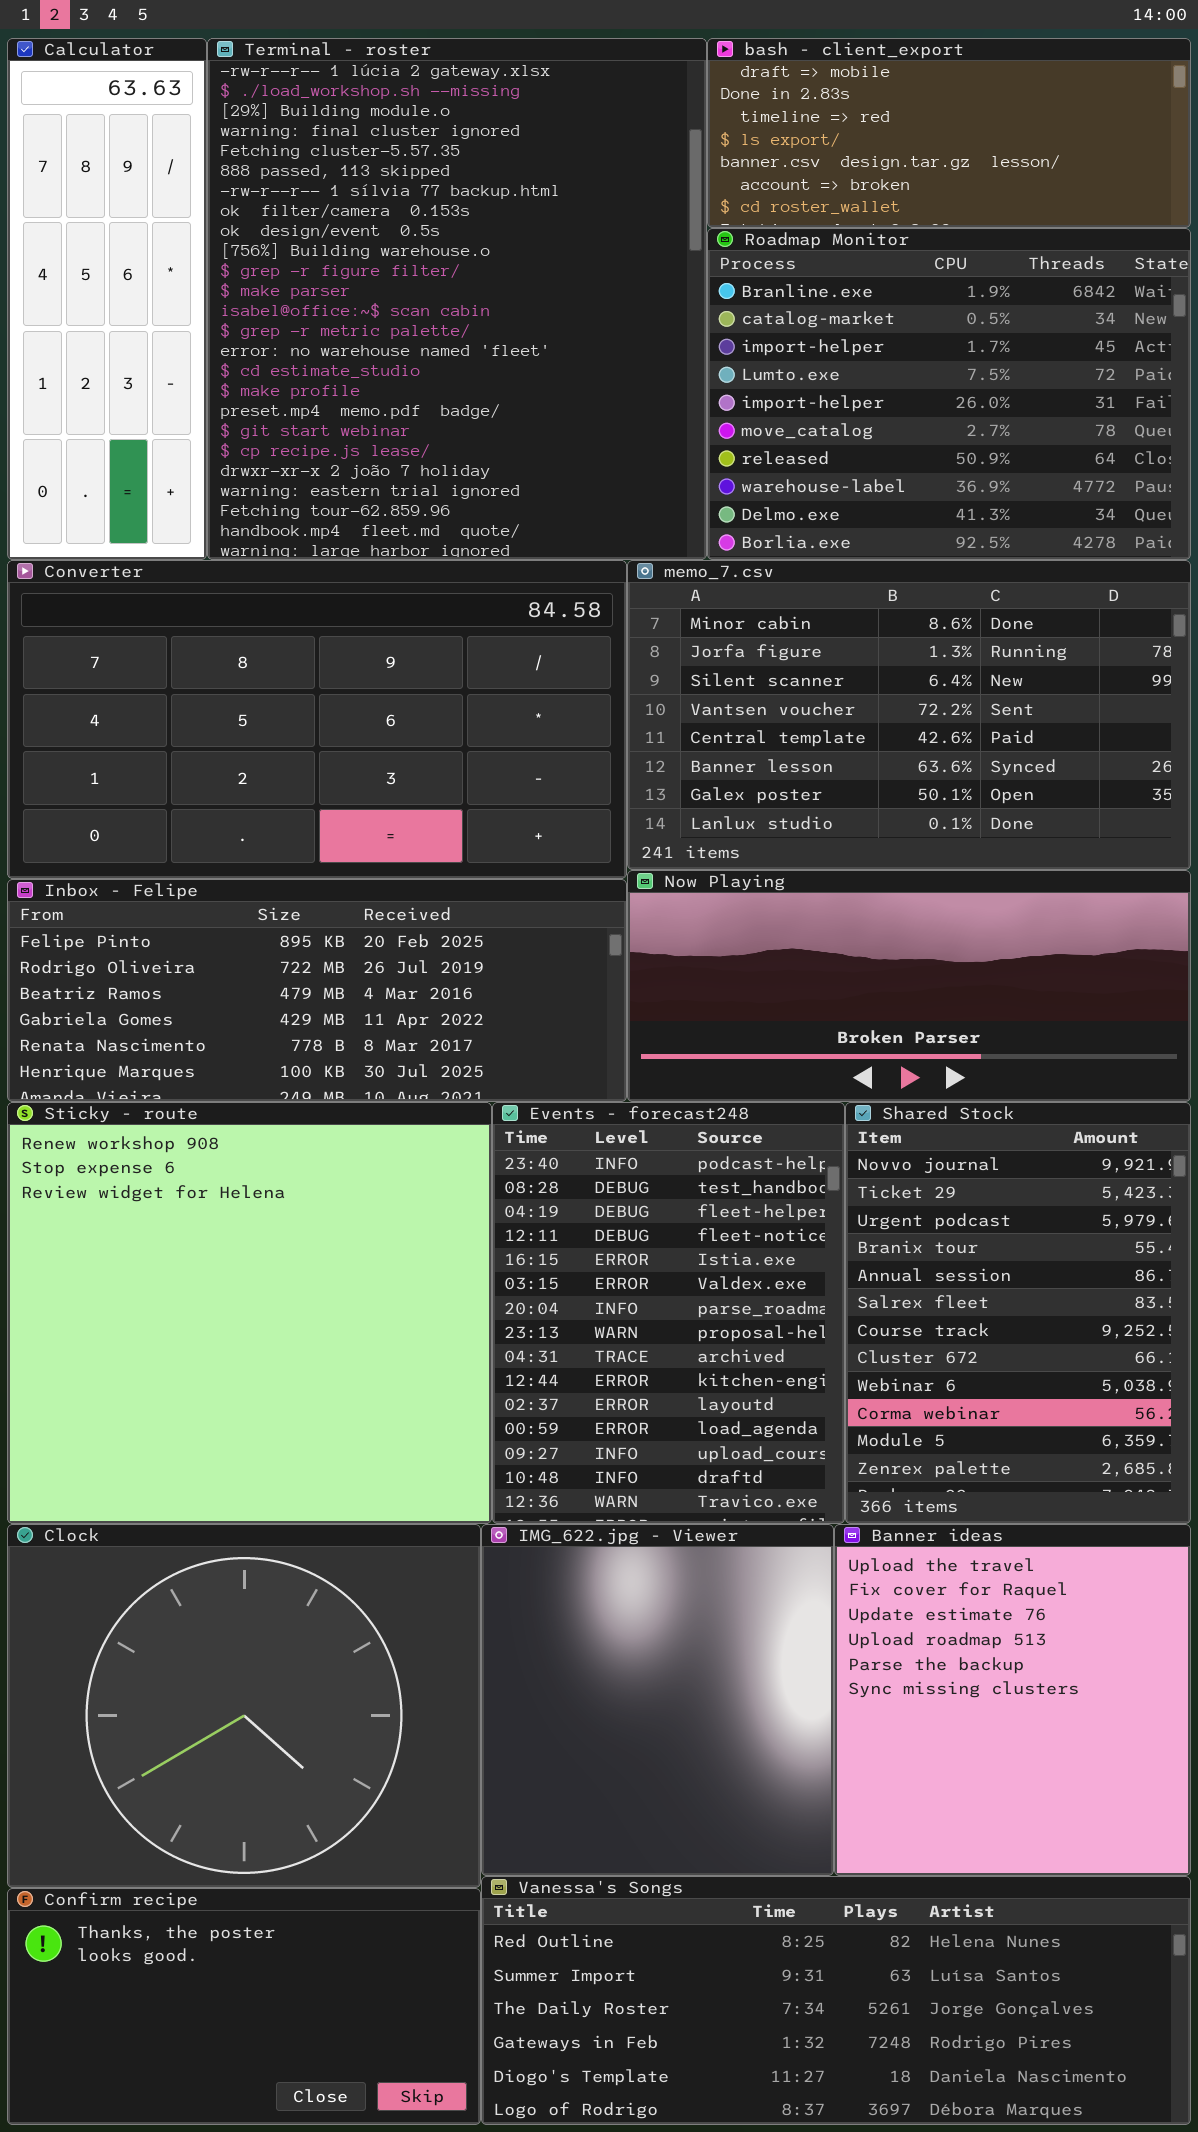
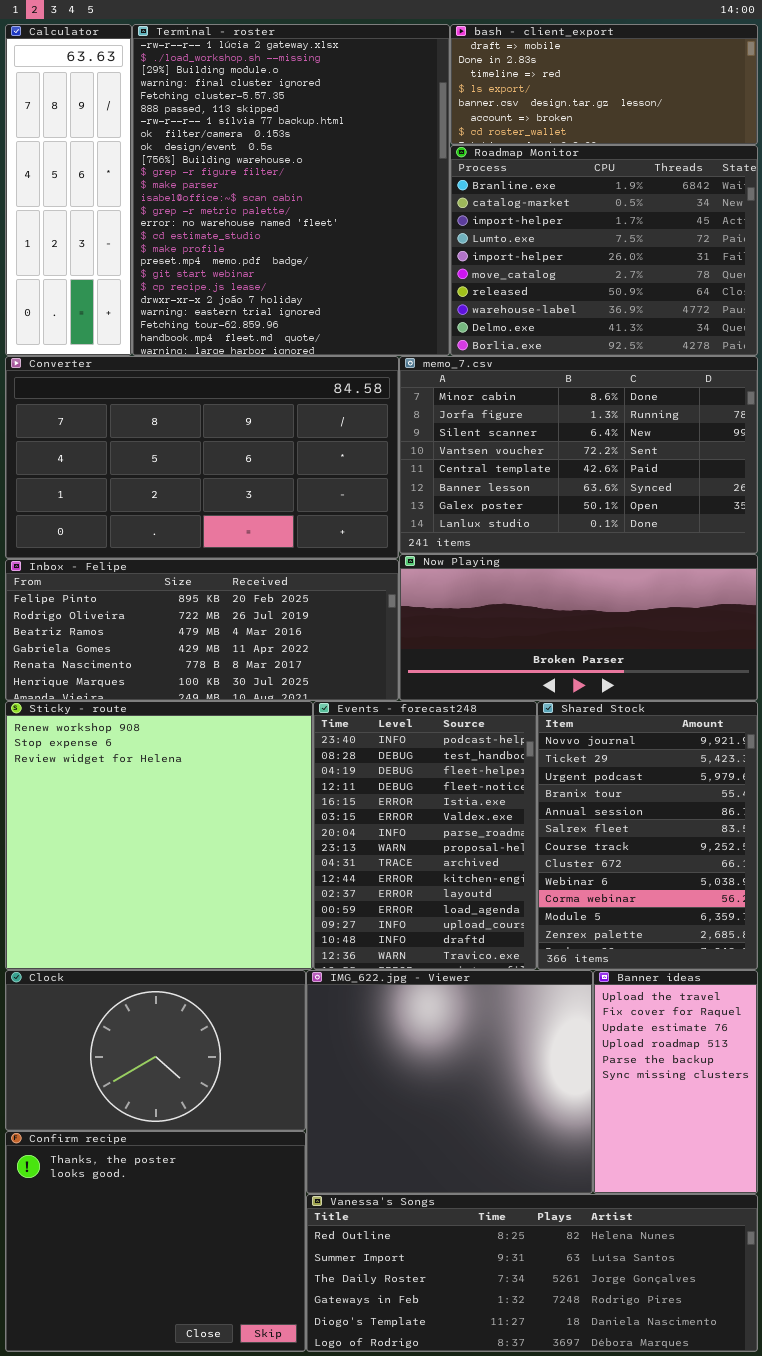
Clock: [7,1524,481,1888] -> [5,970,306,1131], resized
IMG_622.jpg - Viewer: [481,1524,834,1876] -> [306,970,593,1194], resized
Banner ideas: [834,1524,1191,1876] -> [593,970,758,1194], resized
Confirm recipe: [7,1888,481,2125] -> [5,1131,306,1352], resized

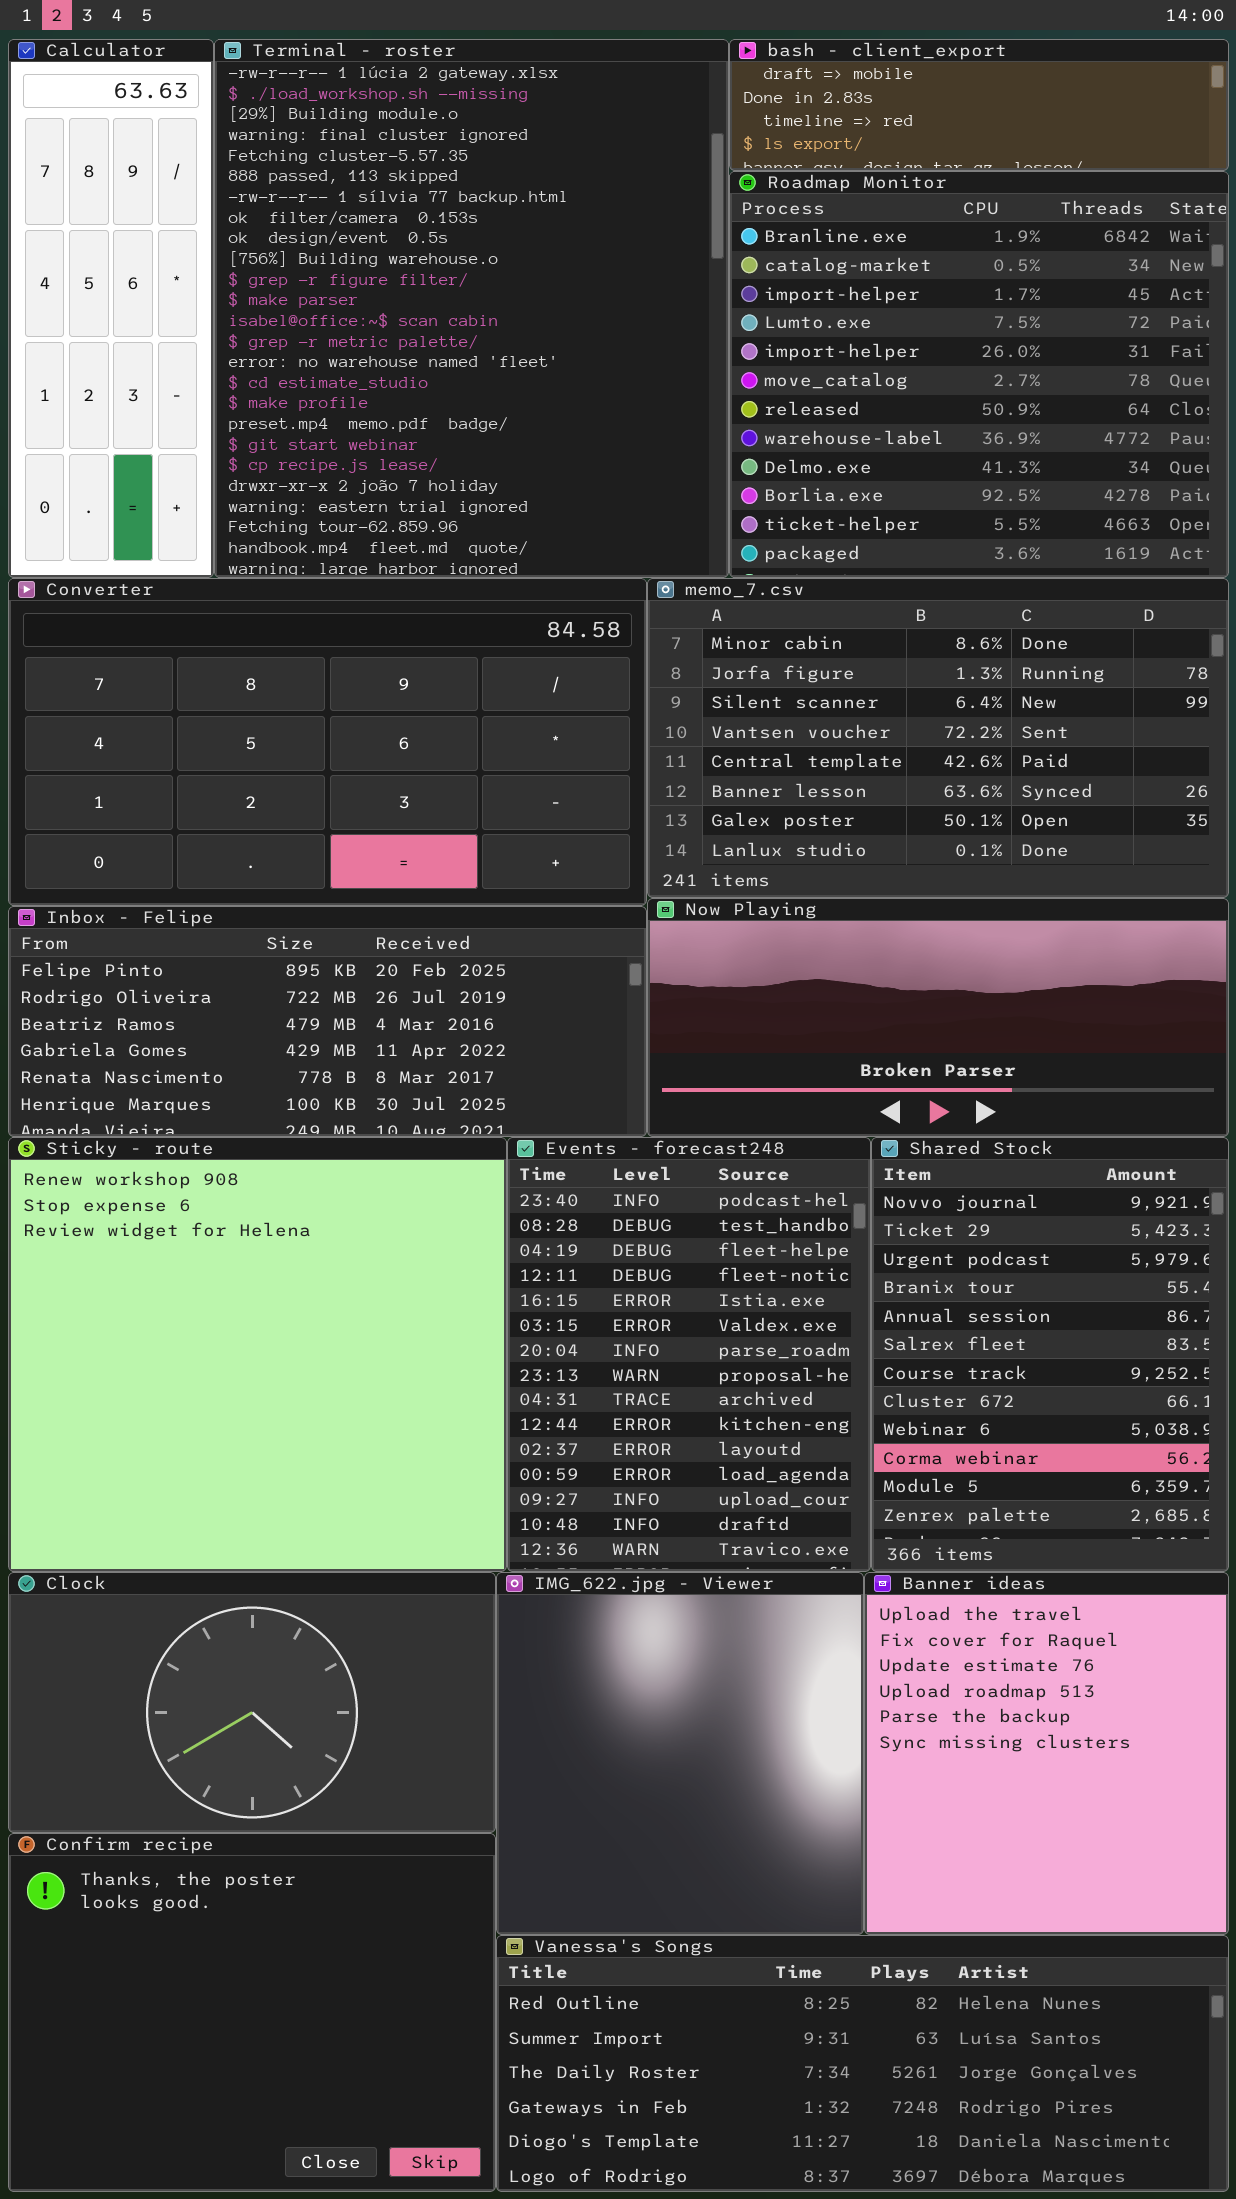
bash - client_export: [450,24,758,145] -> [729,39,1229,171], resized
Roadmap Monitor: [450,145,758,356] -> [729,171,1229,578], resized
IMG_622.jpg - Viewer: [306,970,593,1194] -> [496,1572,864,1935], resized
Banner ideas: [593,970,758,1194] -> [864,1572,1229,1935], resized

